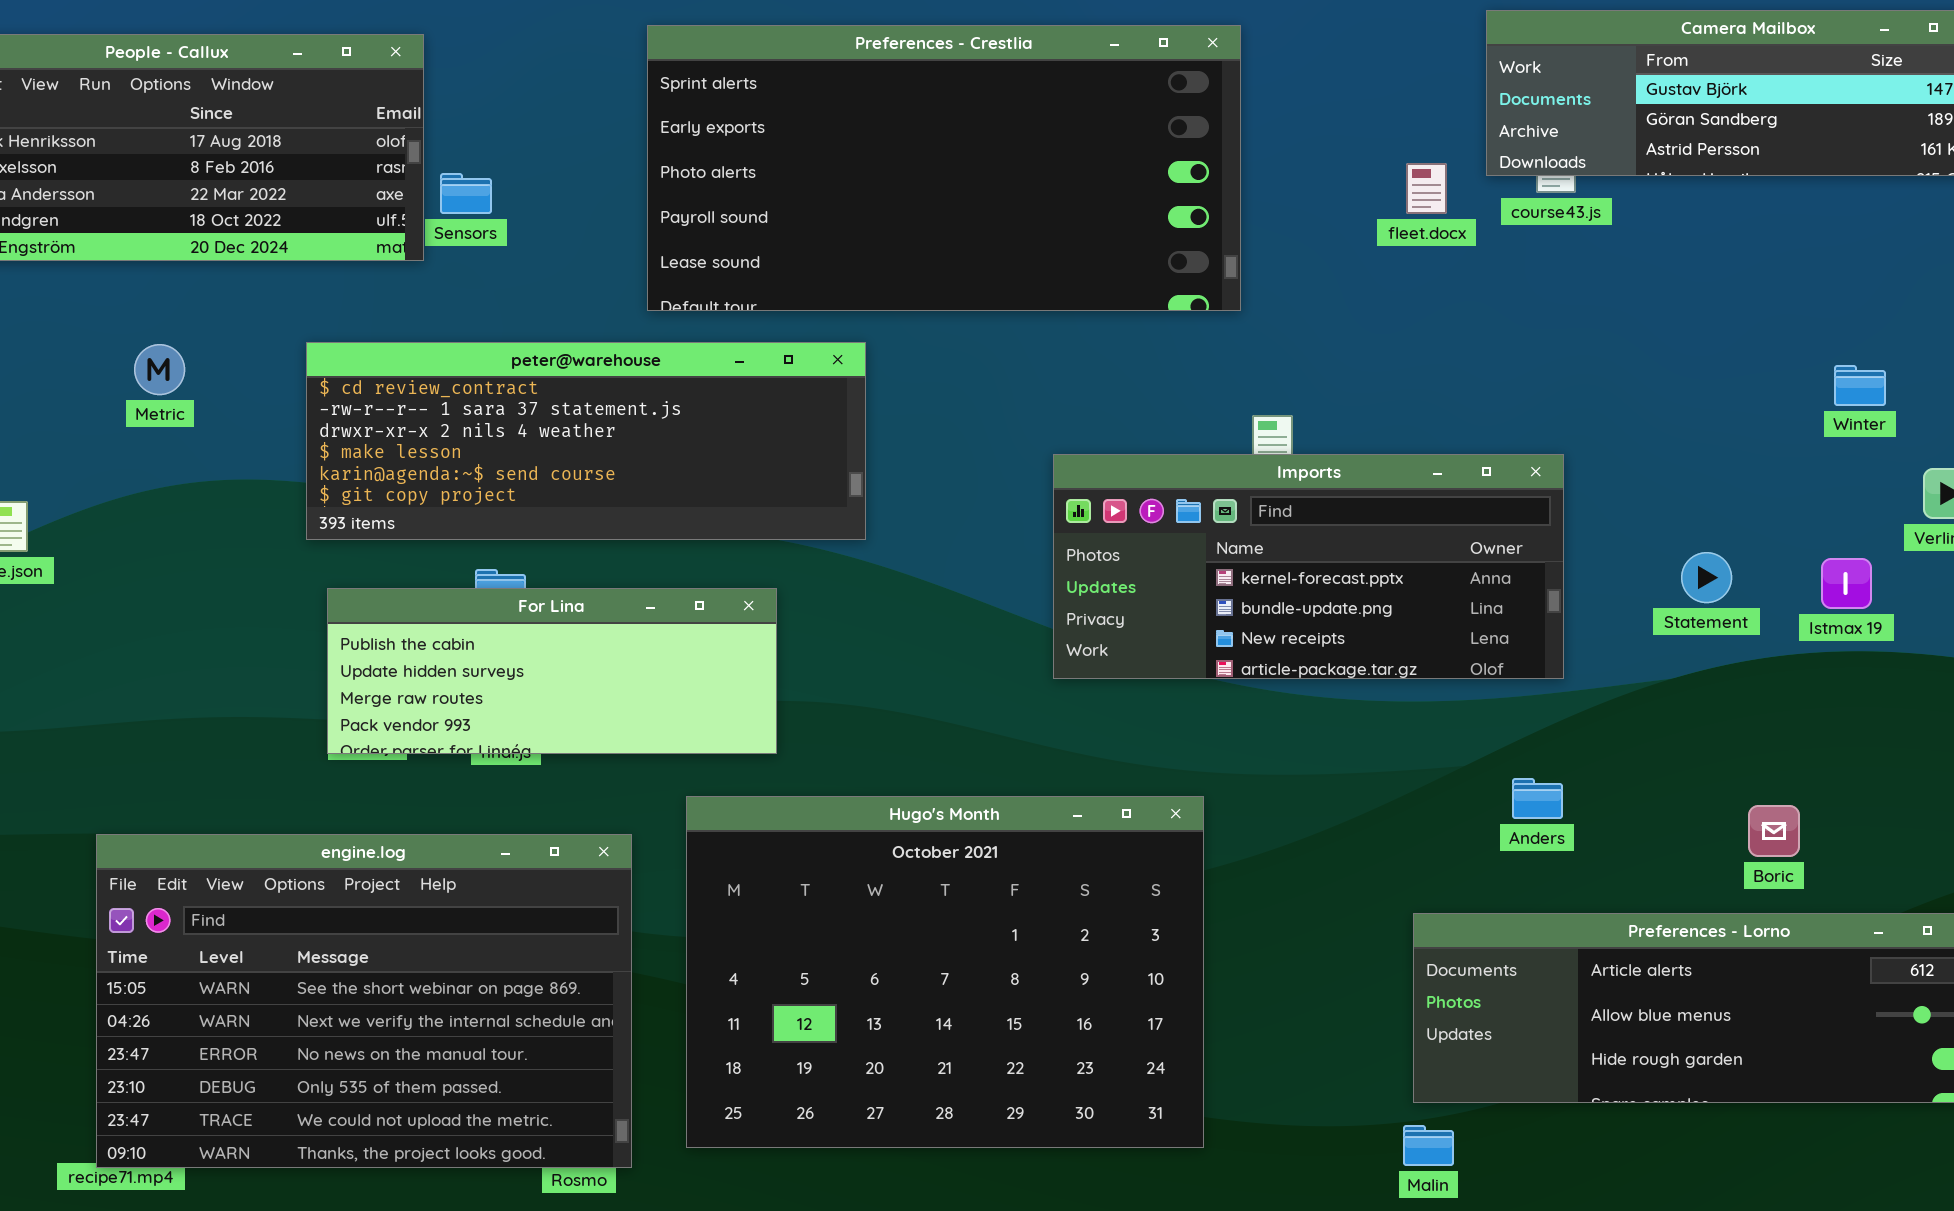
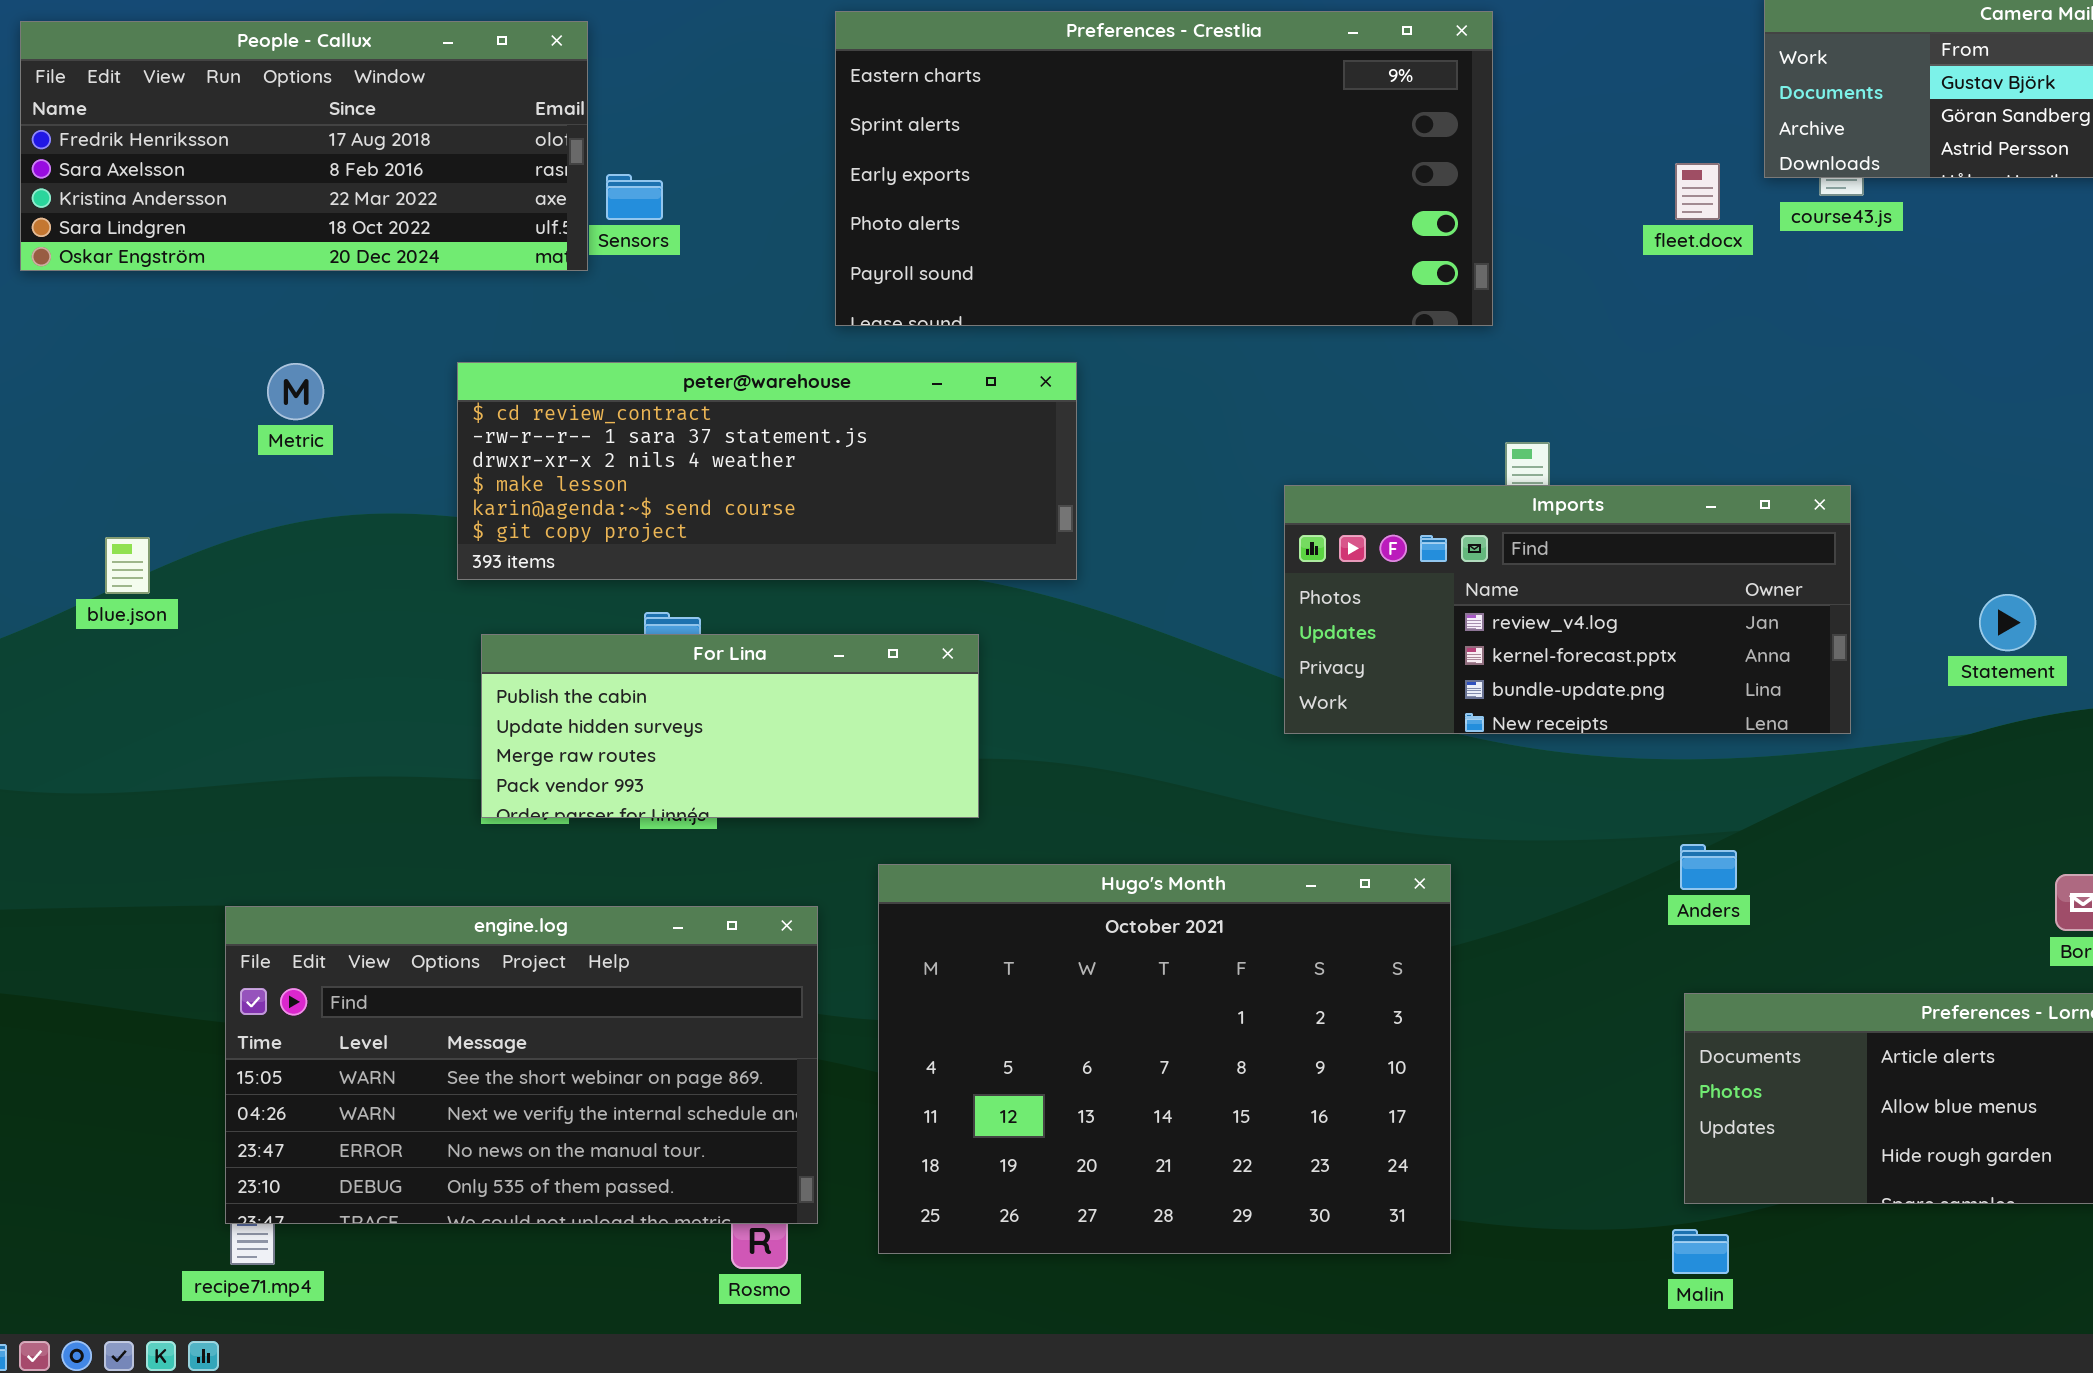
Preferences - Crestlia: [647,25,1241,311] -> [835,11,1493,326], scrolled up 1 row
Imports: [1053,454,1564,679] -> [1284,485,1851,734], scrolled up 1 row
Anders: [1512,778,1563,819] -> [1680,844,1737,890], moved
engine.log: [96,834,632,1168] -> [225,906,818,1224], resized

